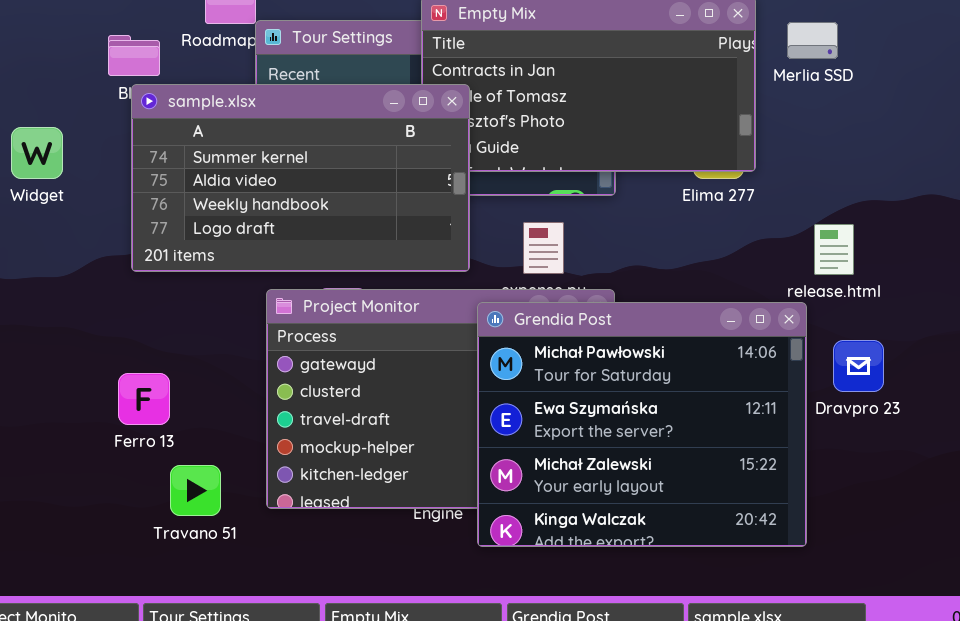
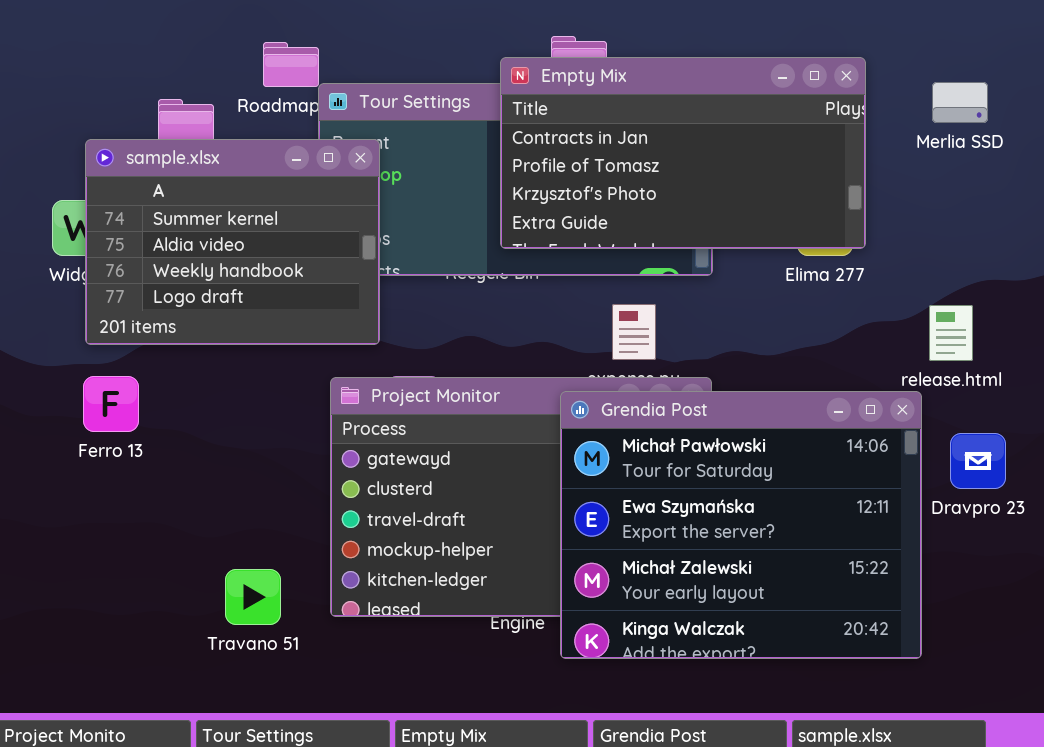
Merlia SSD: [787,22,838,59] -> [932,82,988,123], moved
sample.xlsx: [131,84,470,272] -> [85,139,380,345], moved, resized
Ferro 13: [118,373,170,425] -> [83,376,139,432], moved

